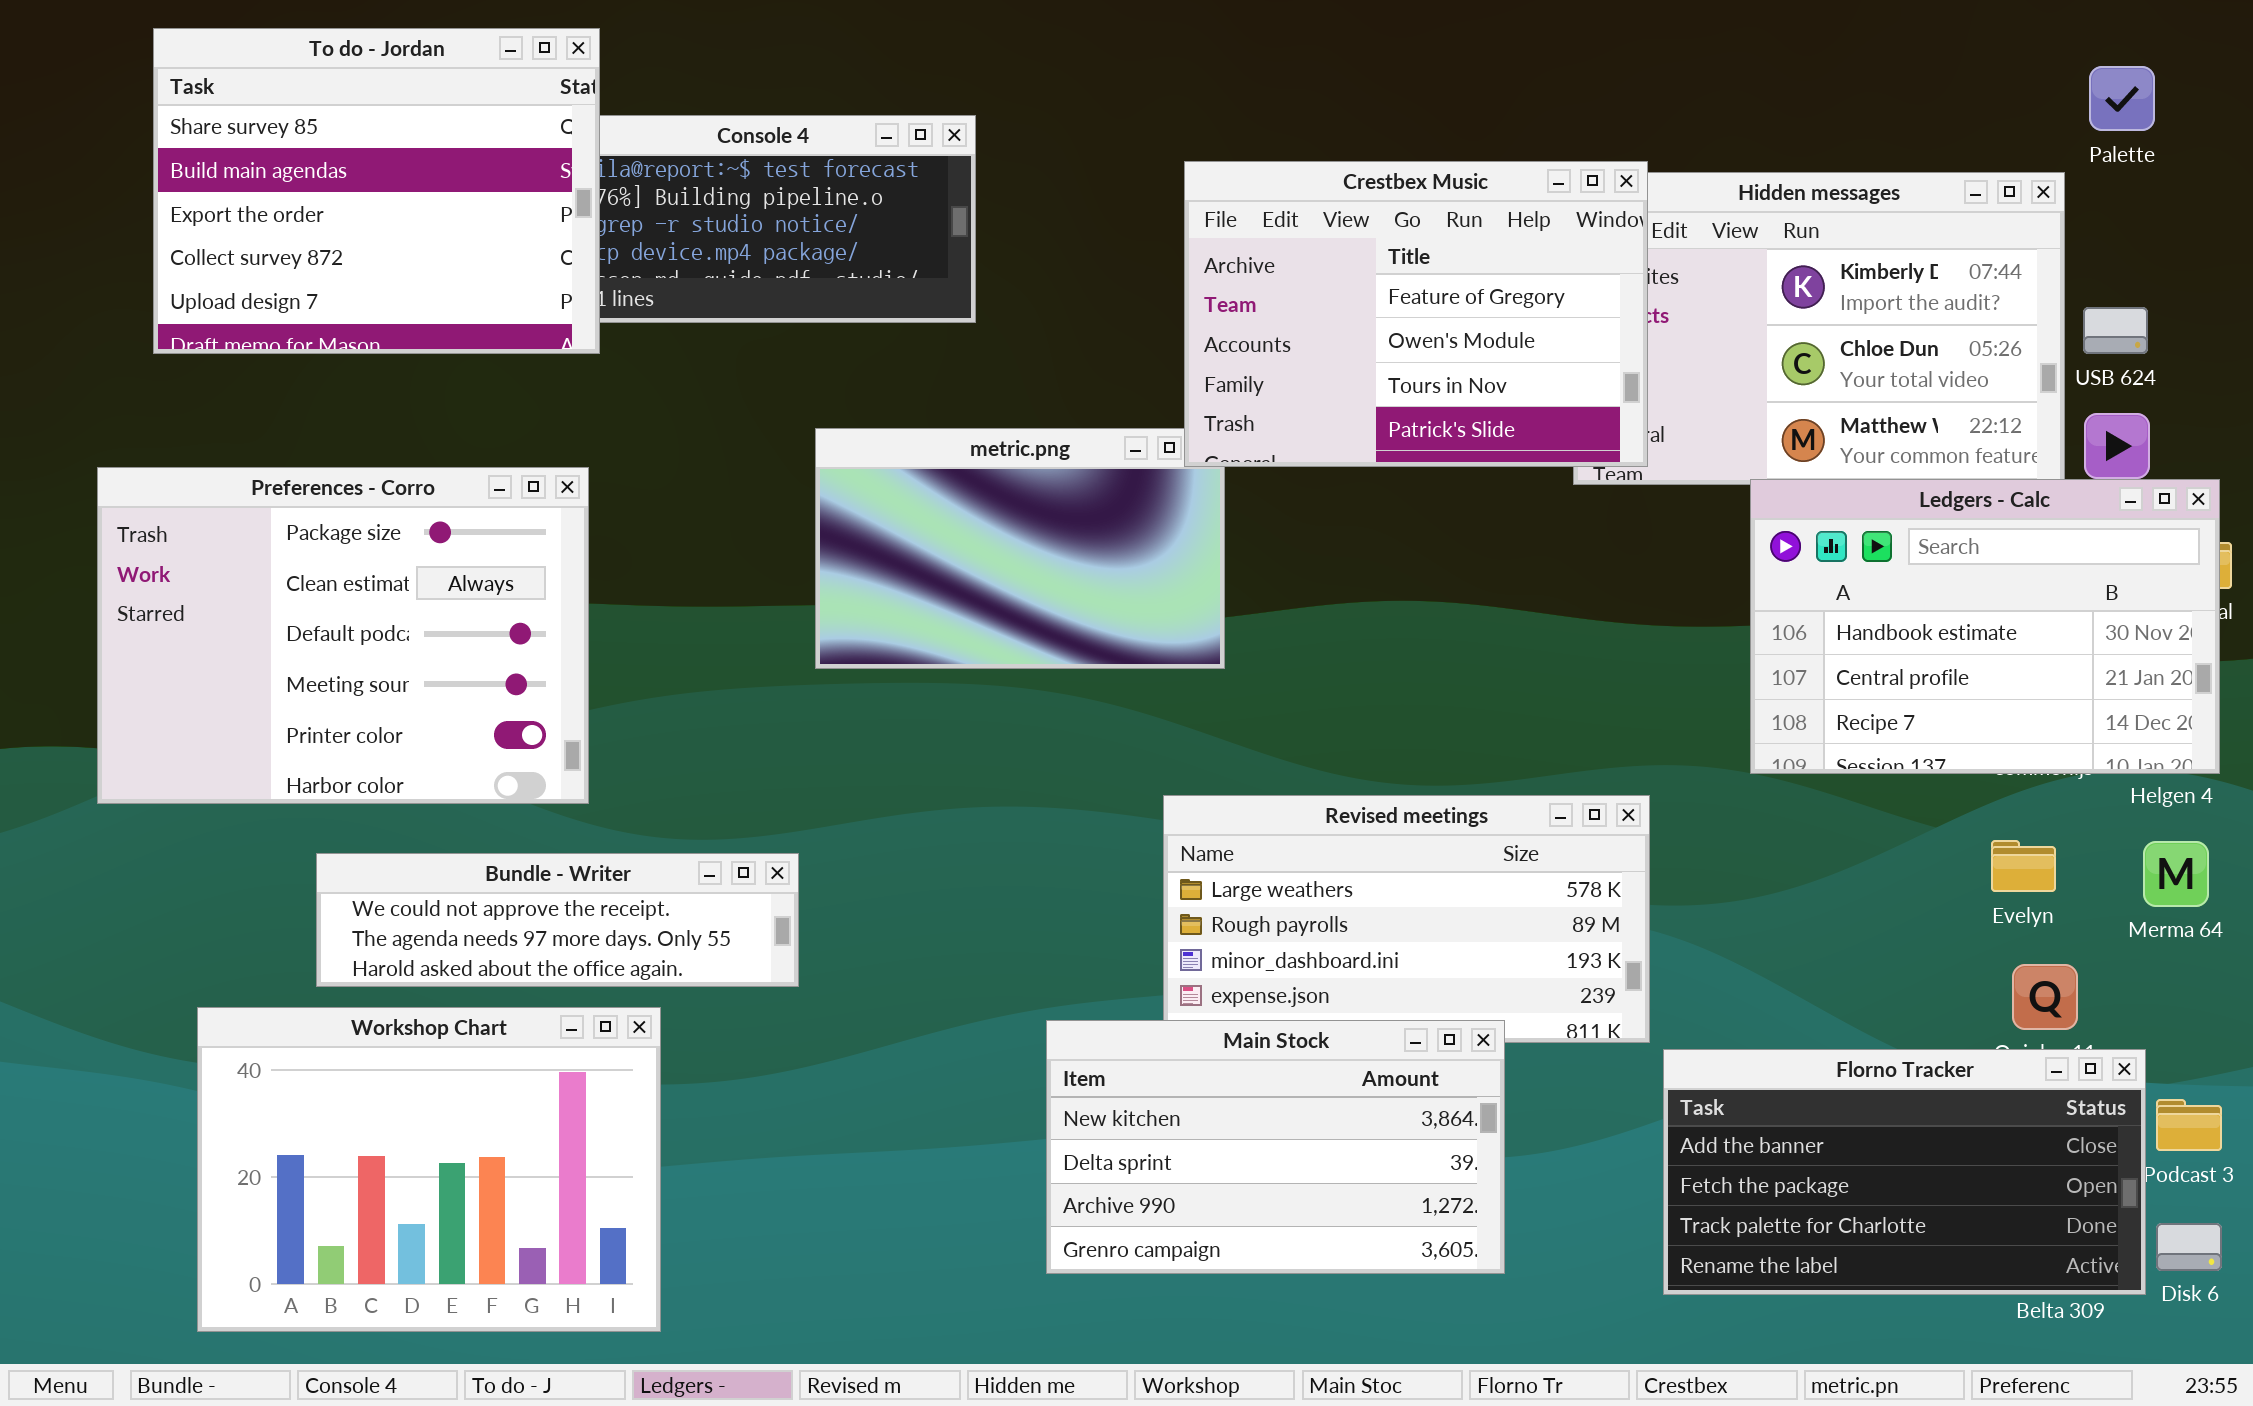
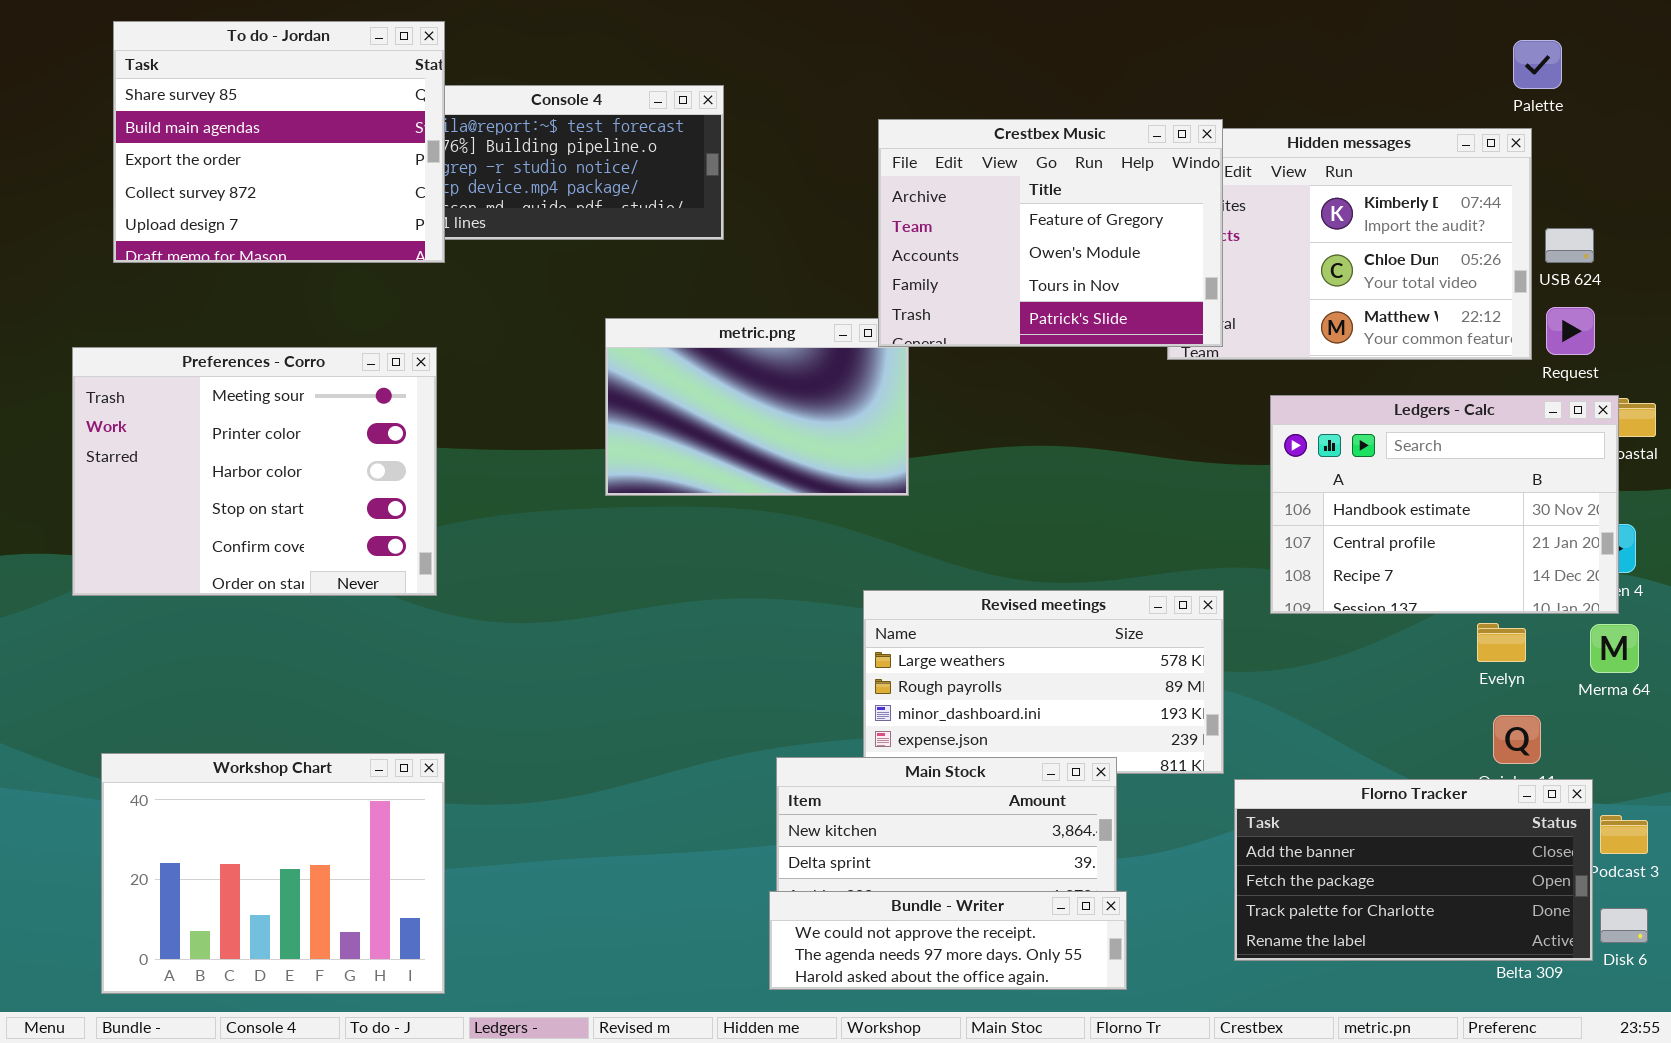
Palette: [2089,66,2155,131] -> [1513,40,1562,89], moved
Preferences - Corro: [97,467,589,804] -> [72,347,437,596], scrolled down 3 rows
Ledgers - Calc: [1750,479,2220,774] -> [1270,395,1619,614], moved
Bundle - Writer: [316,853,799,987] -> [769,891,1127,990], moved
Workshop Chart: [197,1007,661,1332] -> [101,753,445,994], moved

